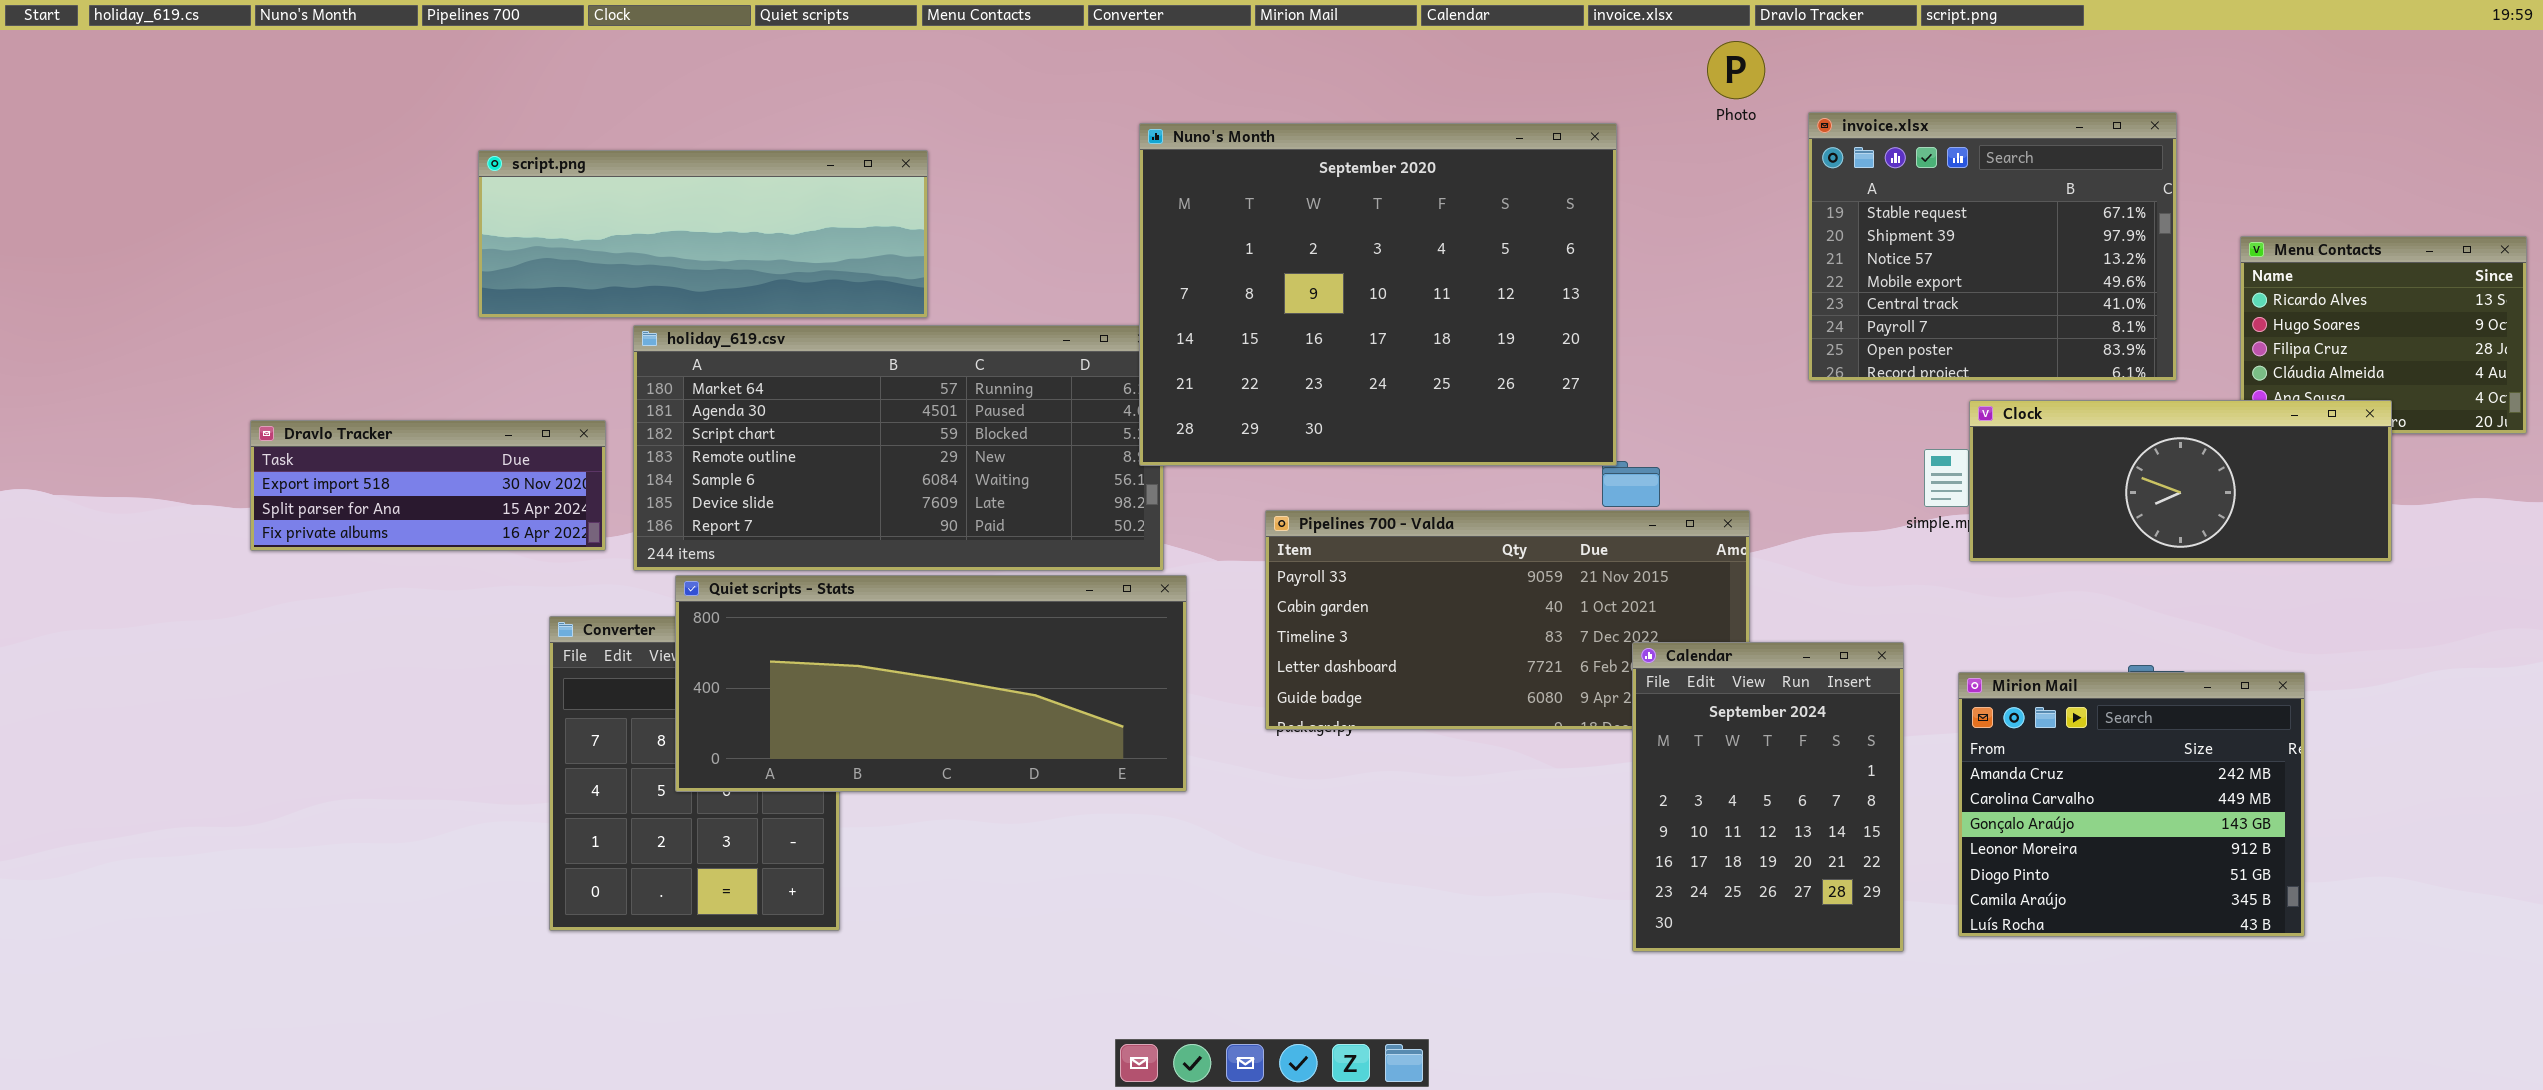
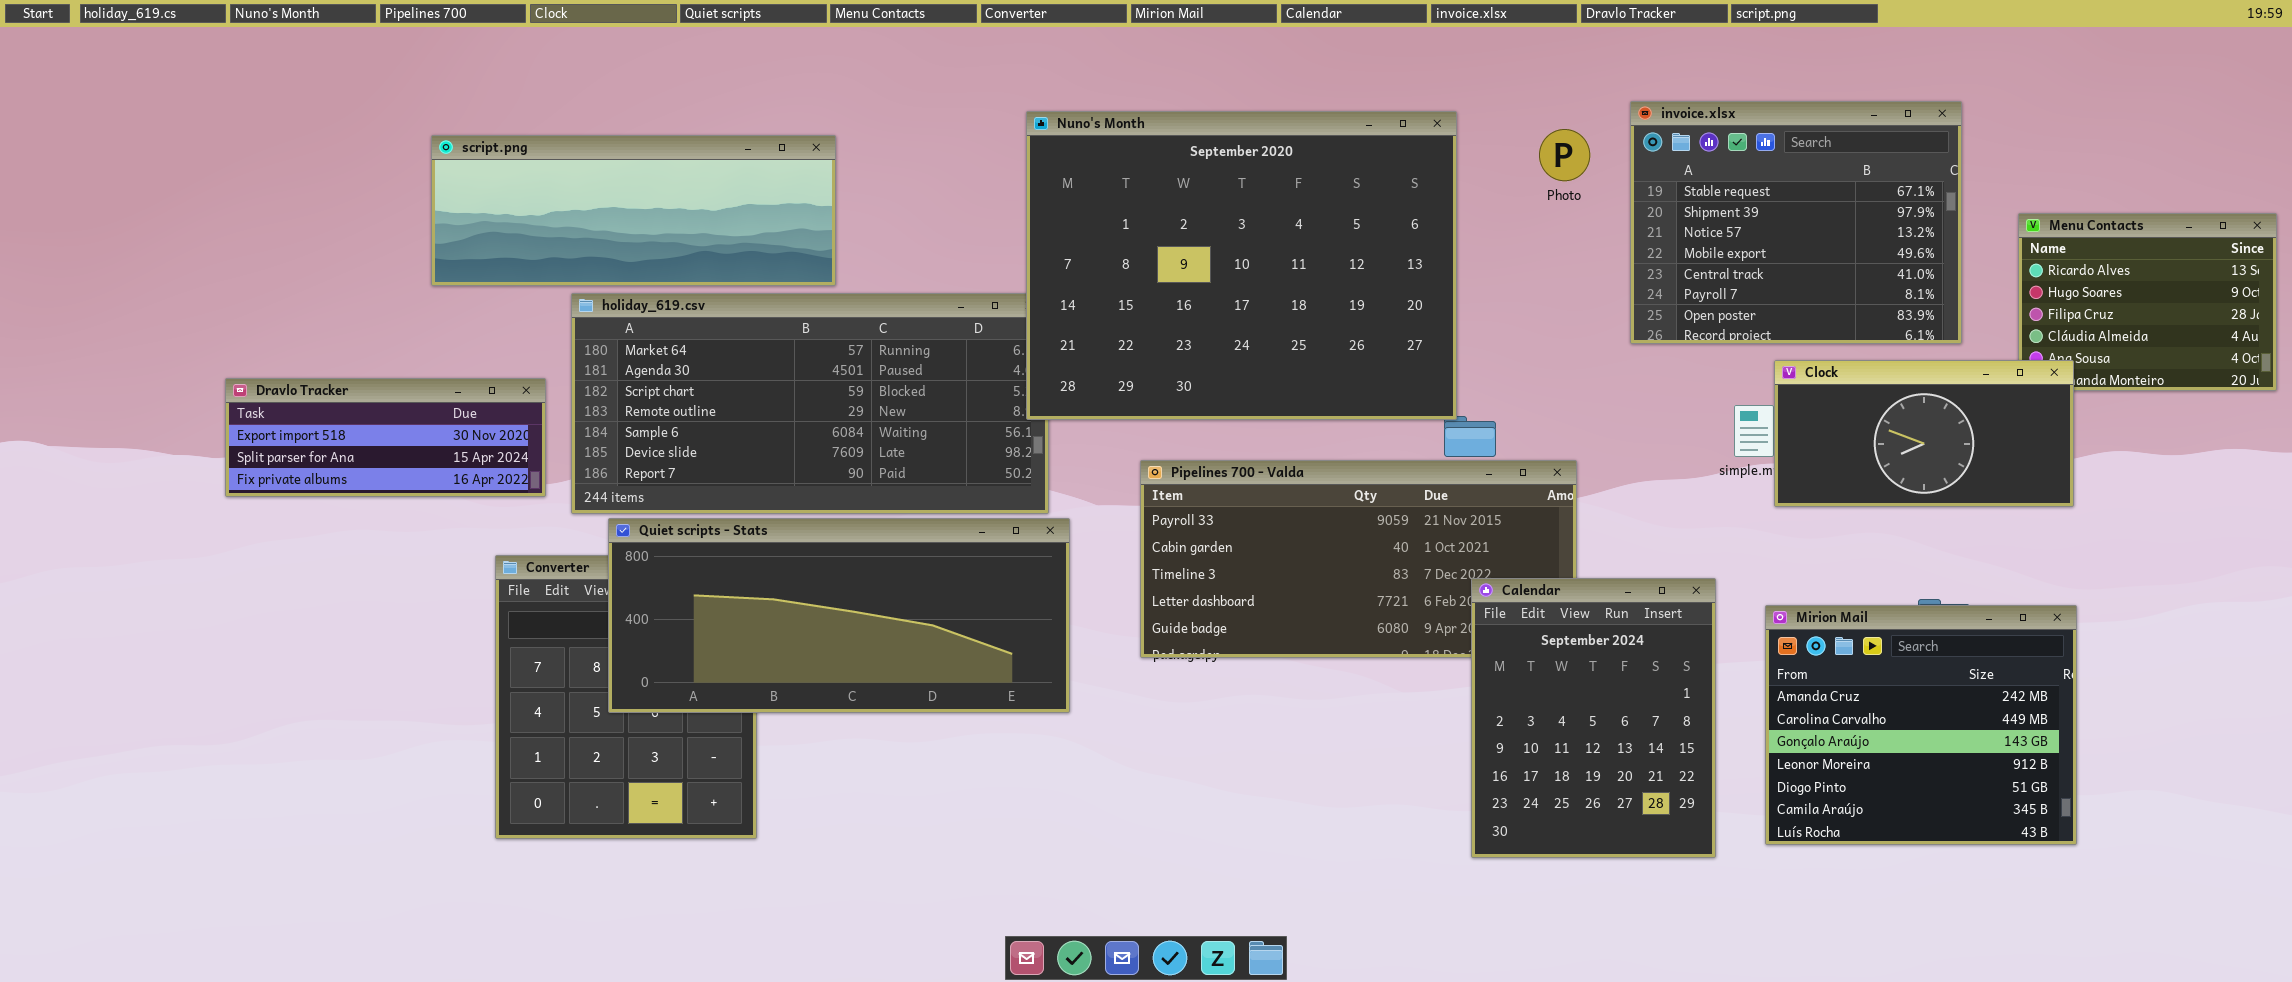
Photo: [1707,41,1765,99] -> [1539,129,1590,181], moved
Clock: [1969,400,2392,562] -> [1774,360,2074,507], resized

